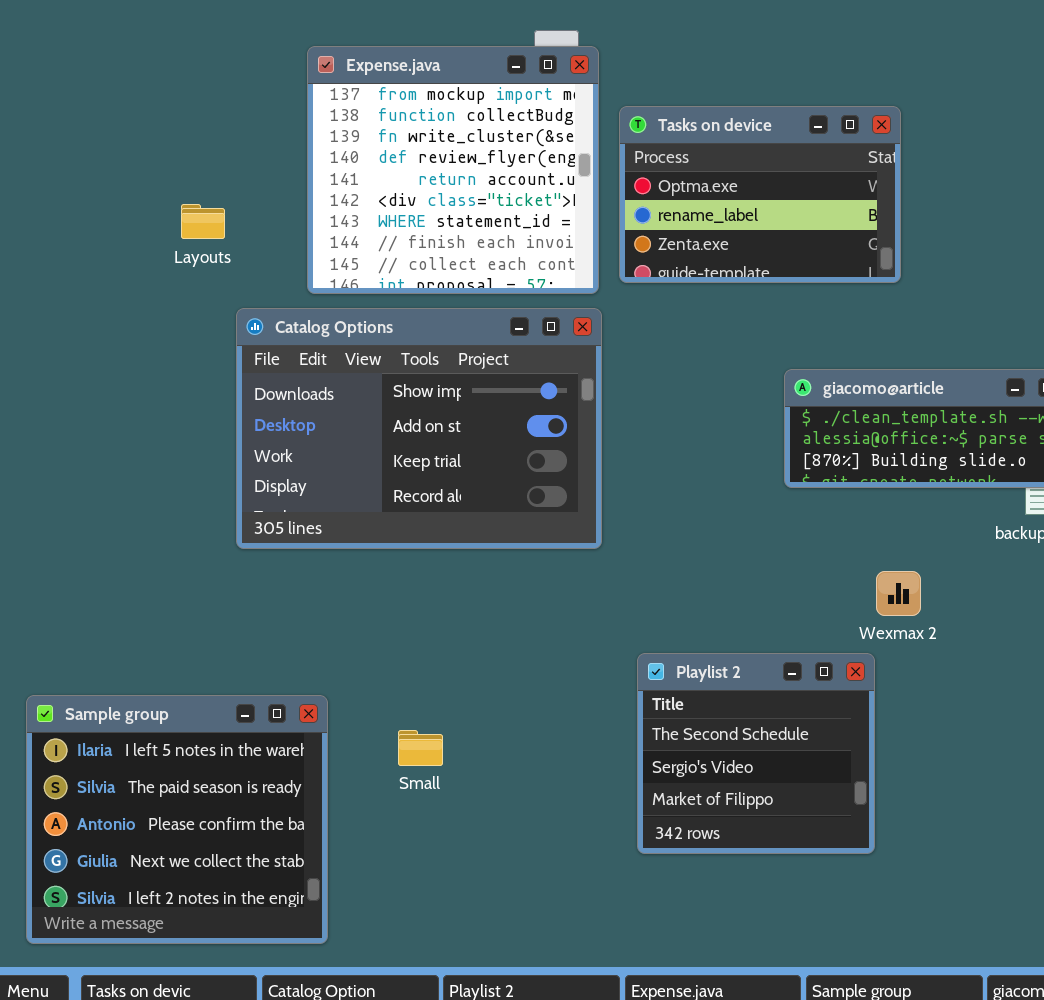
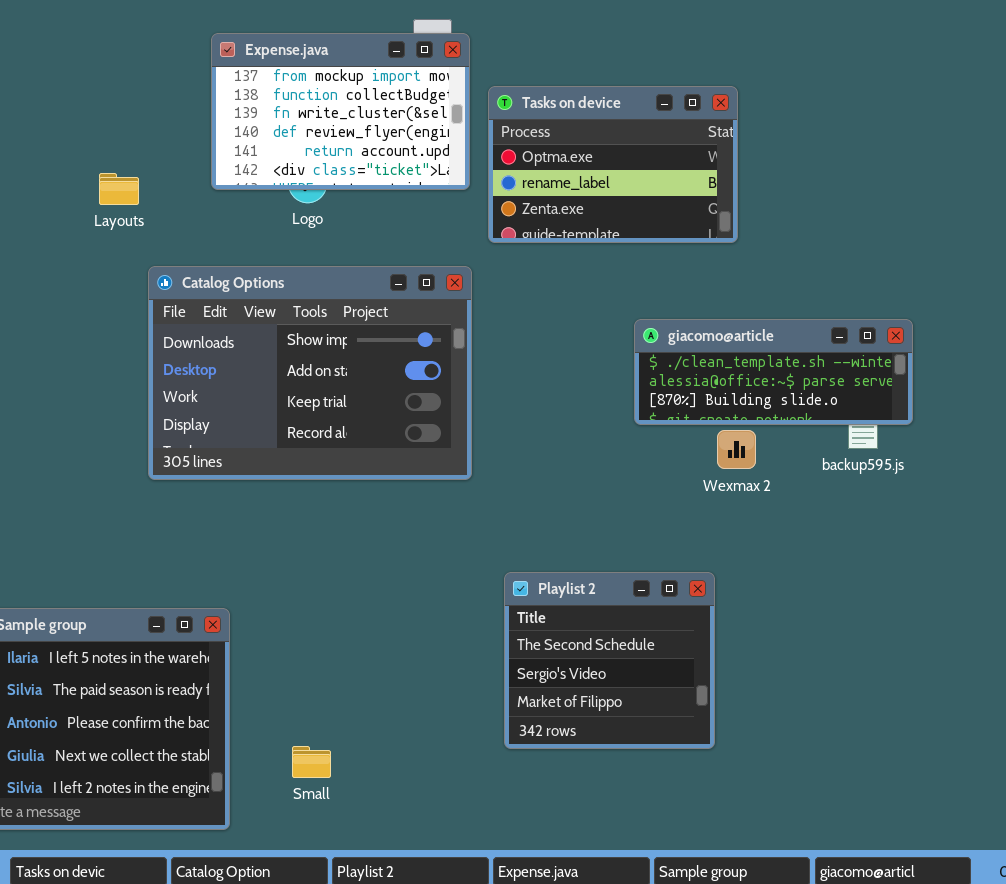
Expense.java: [307,46,599,294] -> [211,33,470,190], resized
Wexmax 2: [876,571,921,616] -> [717,430,756,469], moved
Small: [398,730,443,766] -> [292,746,331,778], moved

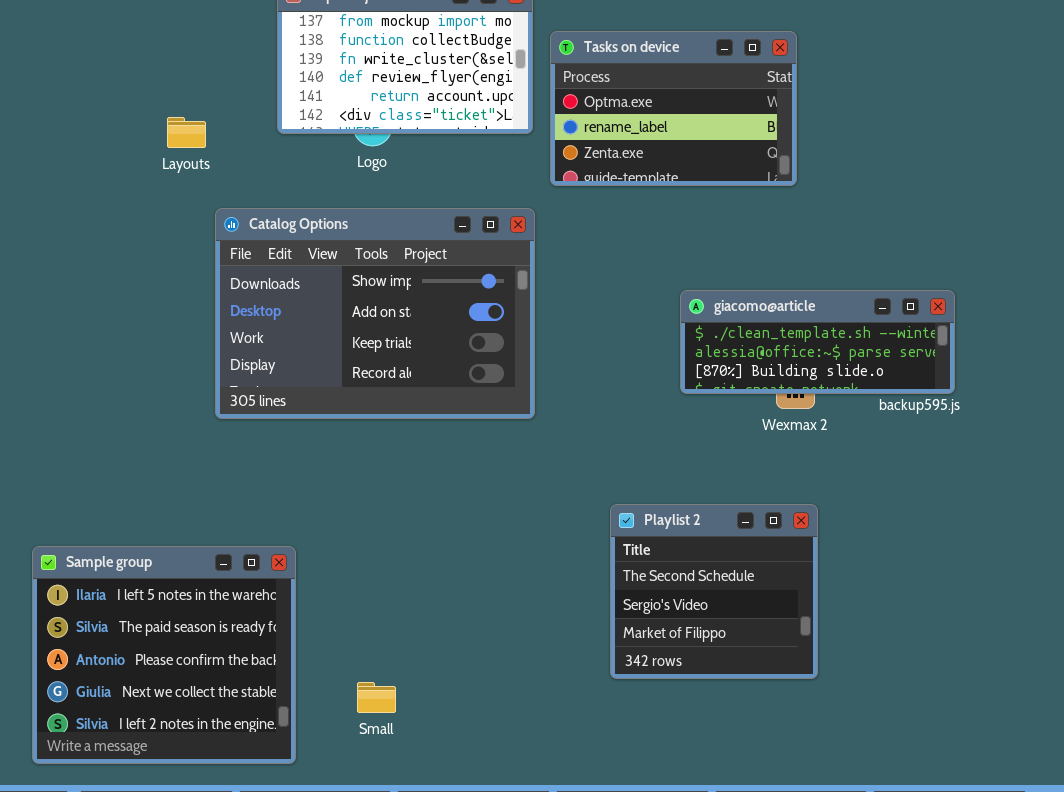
giacomo@article: [634,319,913,425] -> [680,290,955,394], moved
Playlist 2: [504,572,715,749] -> [610,504,818,679], moved

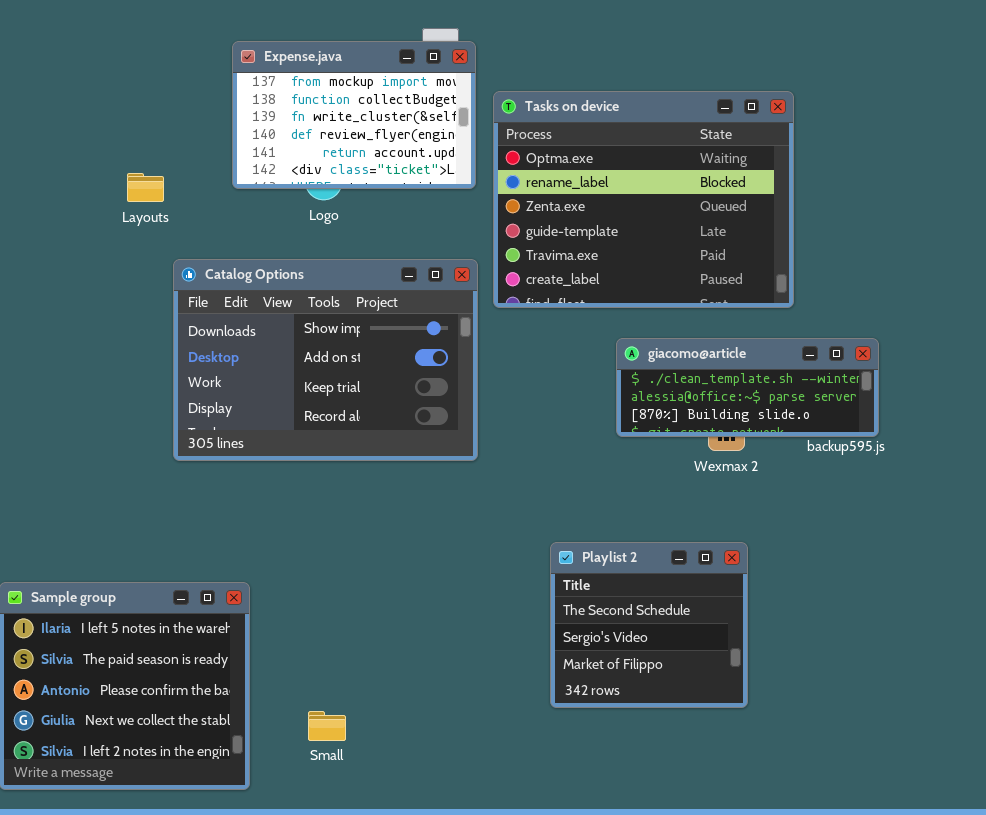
Tasks on device: [550,31,797,186] -> [493,91,794,308], resized

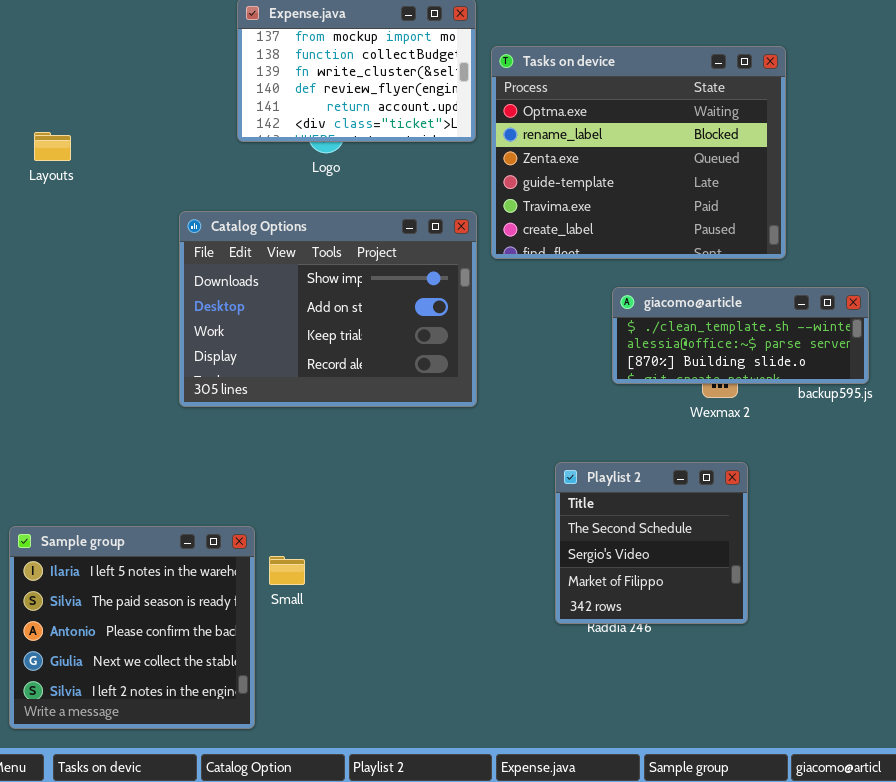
Layouts: [127,173,164,202] -> [34,132,71,161], moved
Playlist 2: [550,542,748,708] -> [555,462,748,624], moved
Small: [308,711,346,741] -> [269,556,305,585], moved

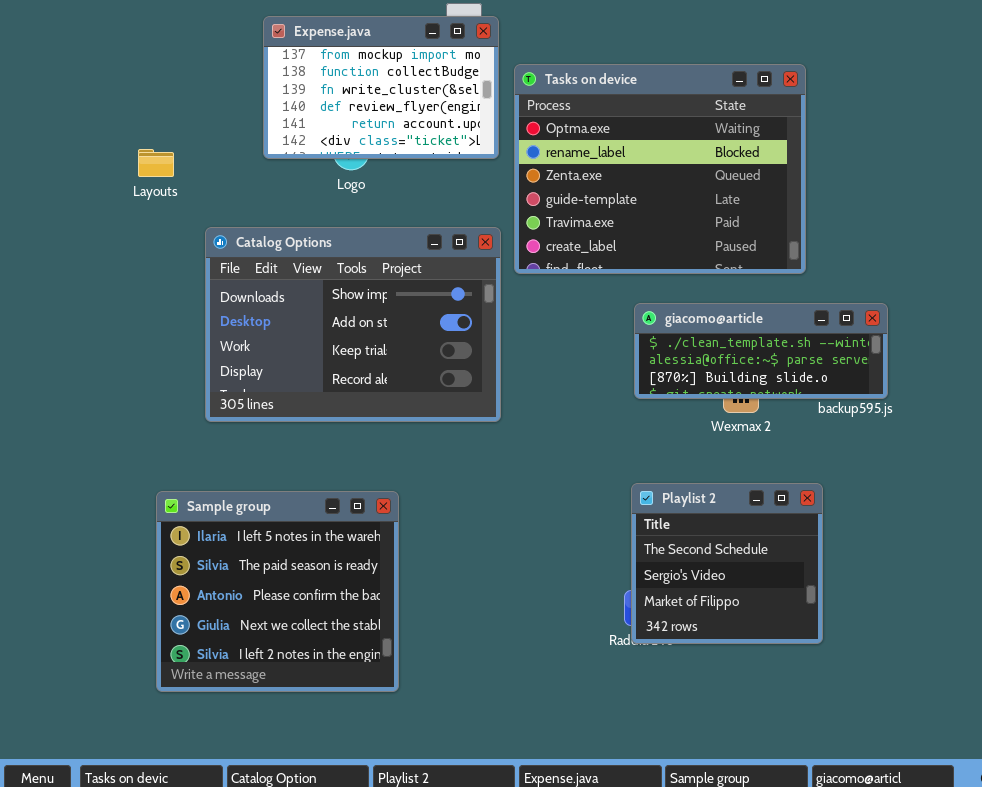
Layouts: [34,132,71,161] -> [138,149,174,177], moved
Playlist 2: [555,462,748,624] -> [631,483,823,644], moved
Sample group: [9,526,255,729] -> [156,491,399,692], moved

